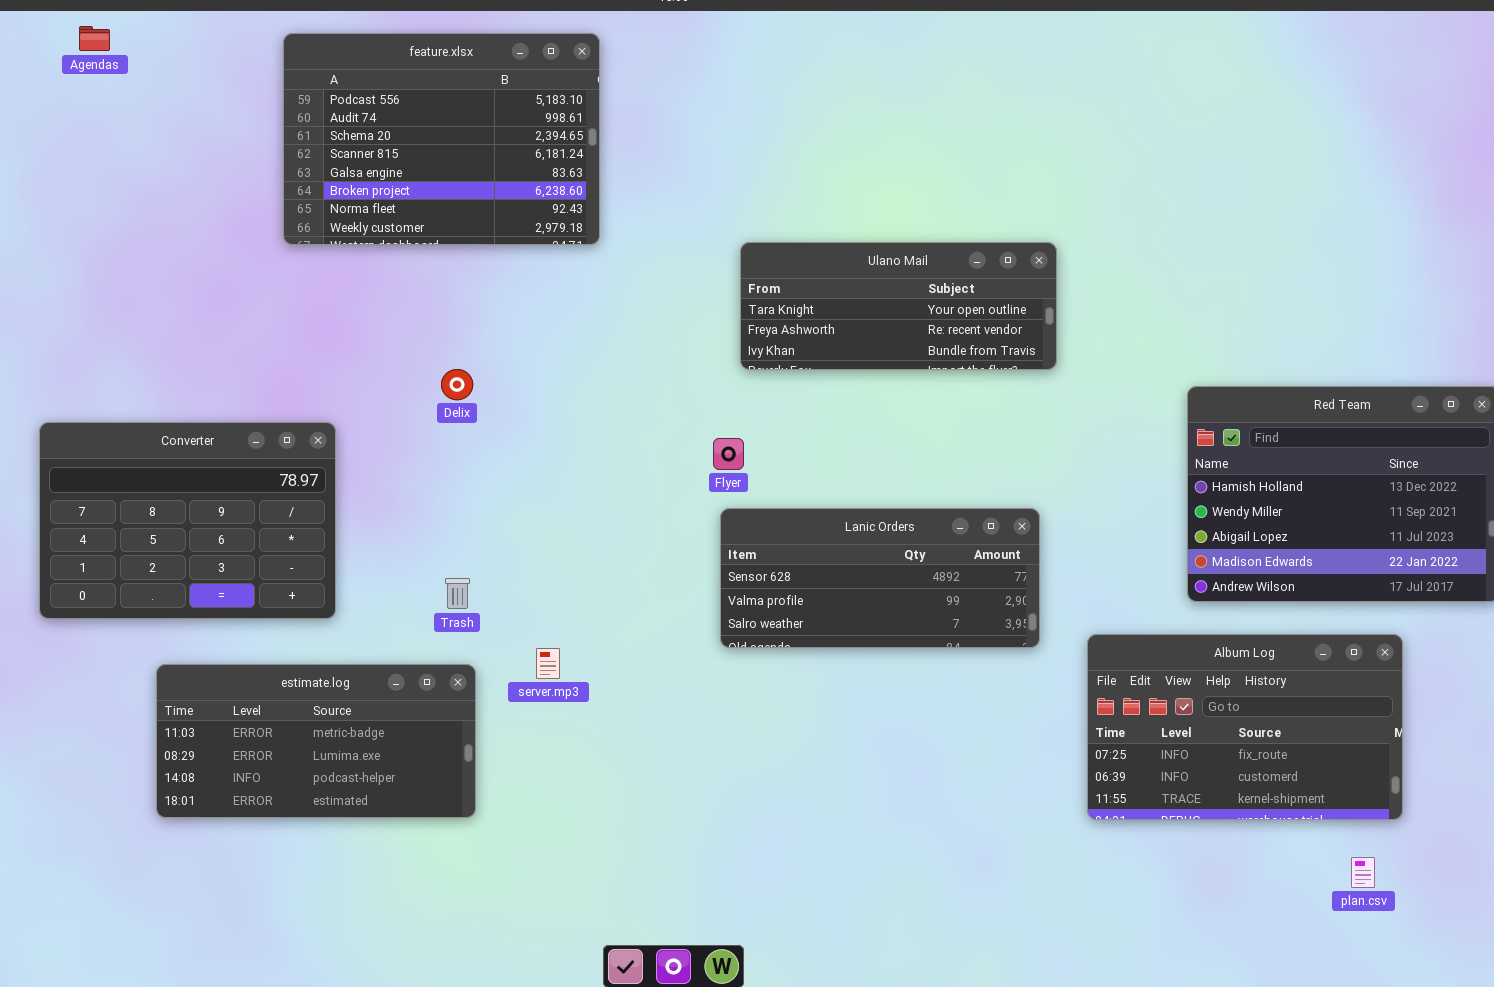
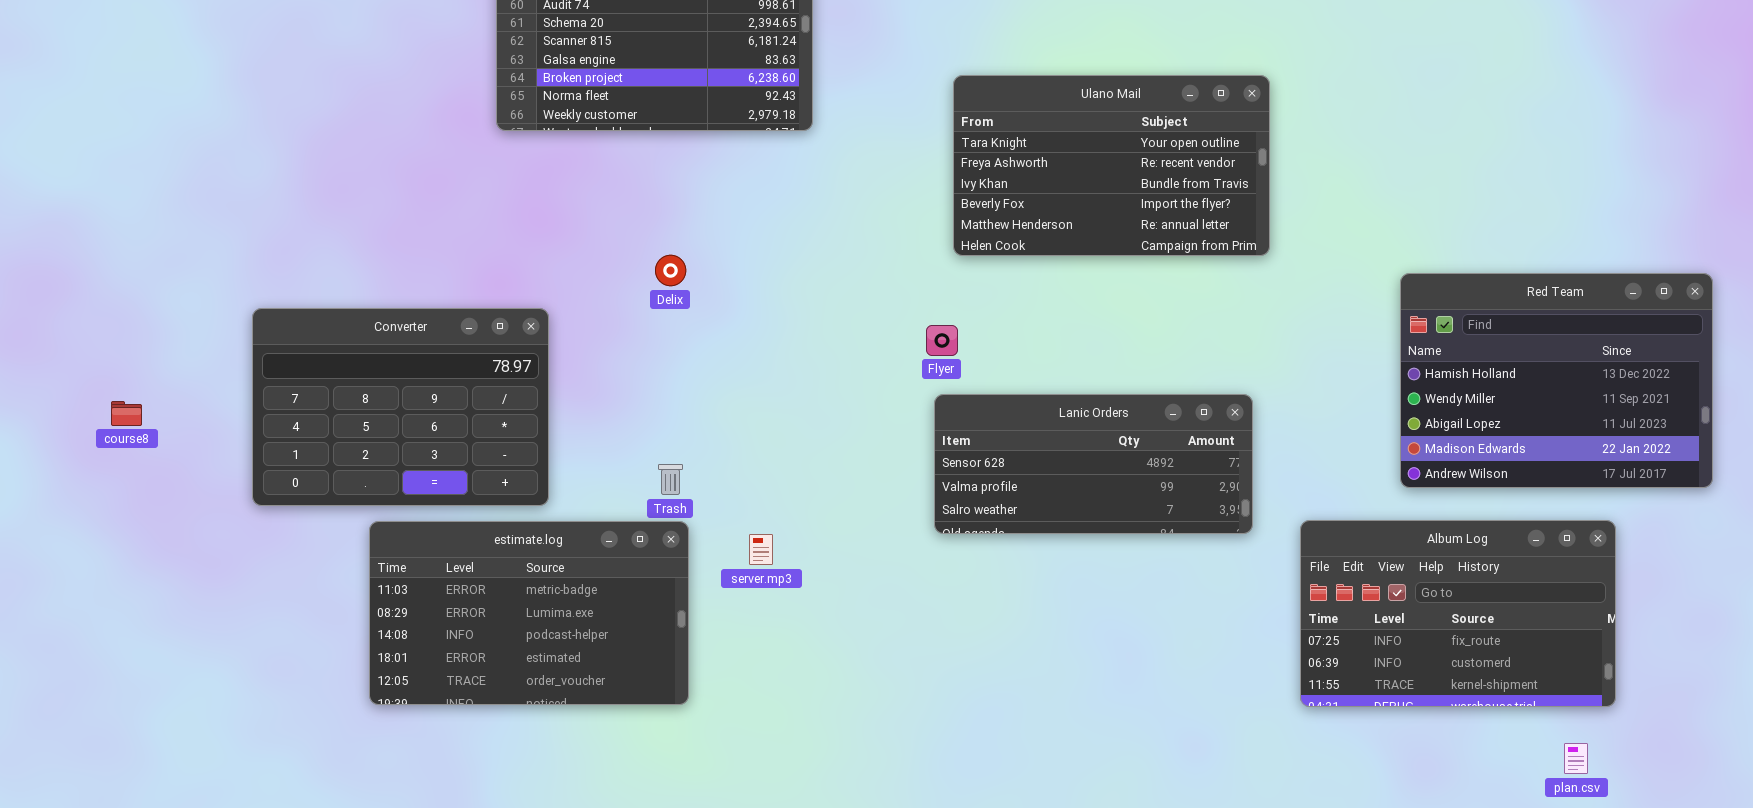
Ulano Mail: [740,242,1057,370] -> [953,75,1270,256], resized
estimate.log: [156,664,476,818] -> [369,521,689,705], resized

